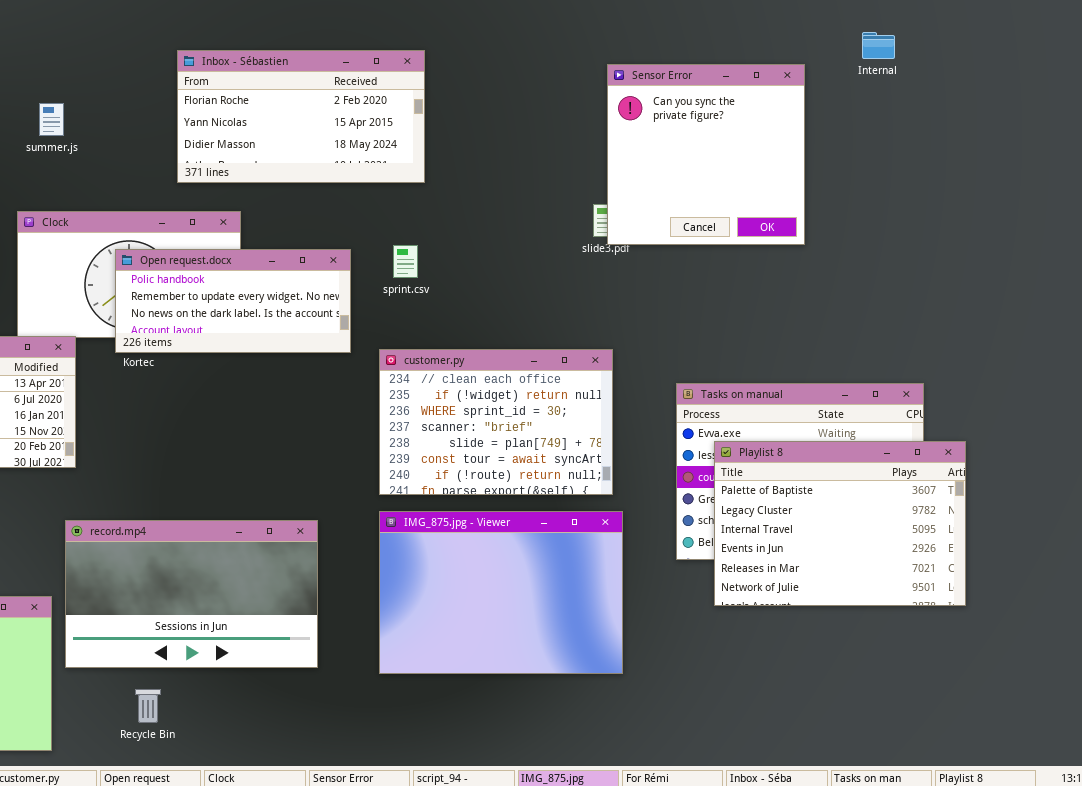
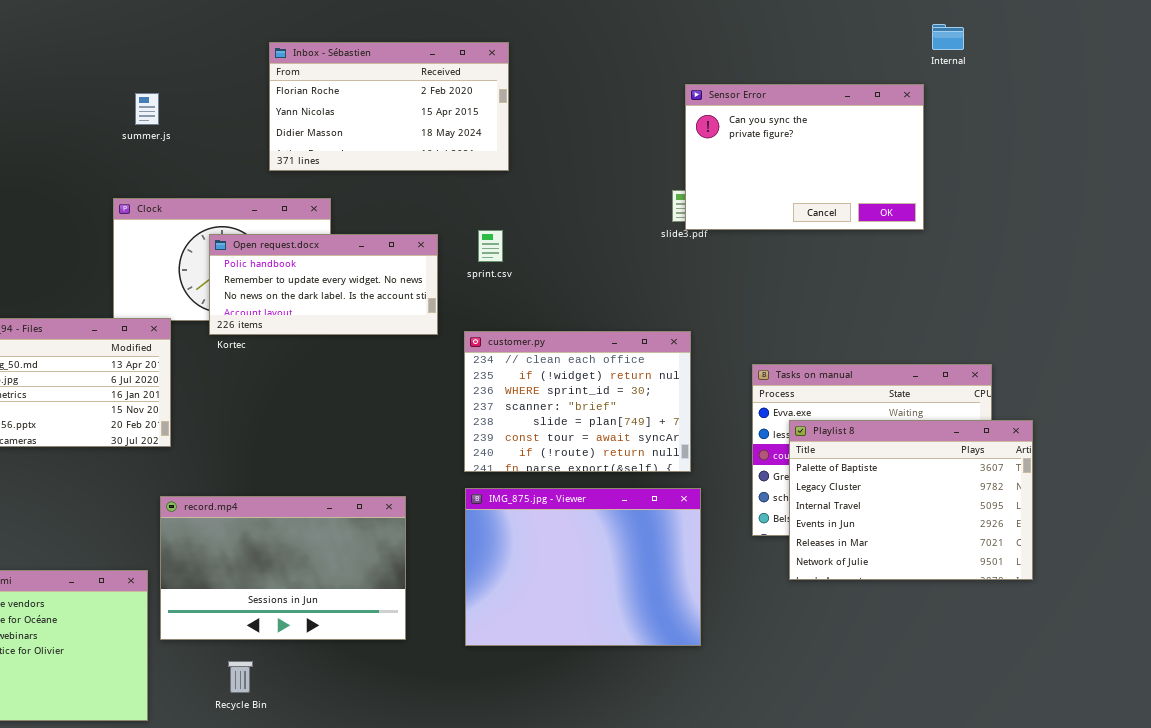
Sensor Error: [607,64,805,245] -> [685,84,924,230], resized

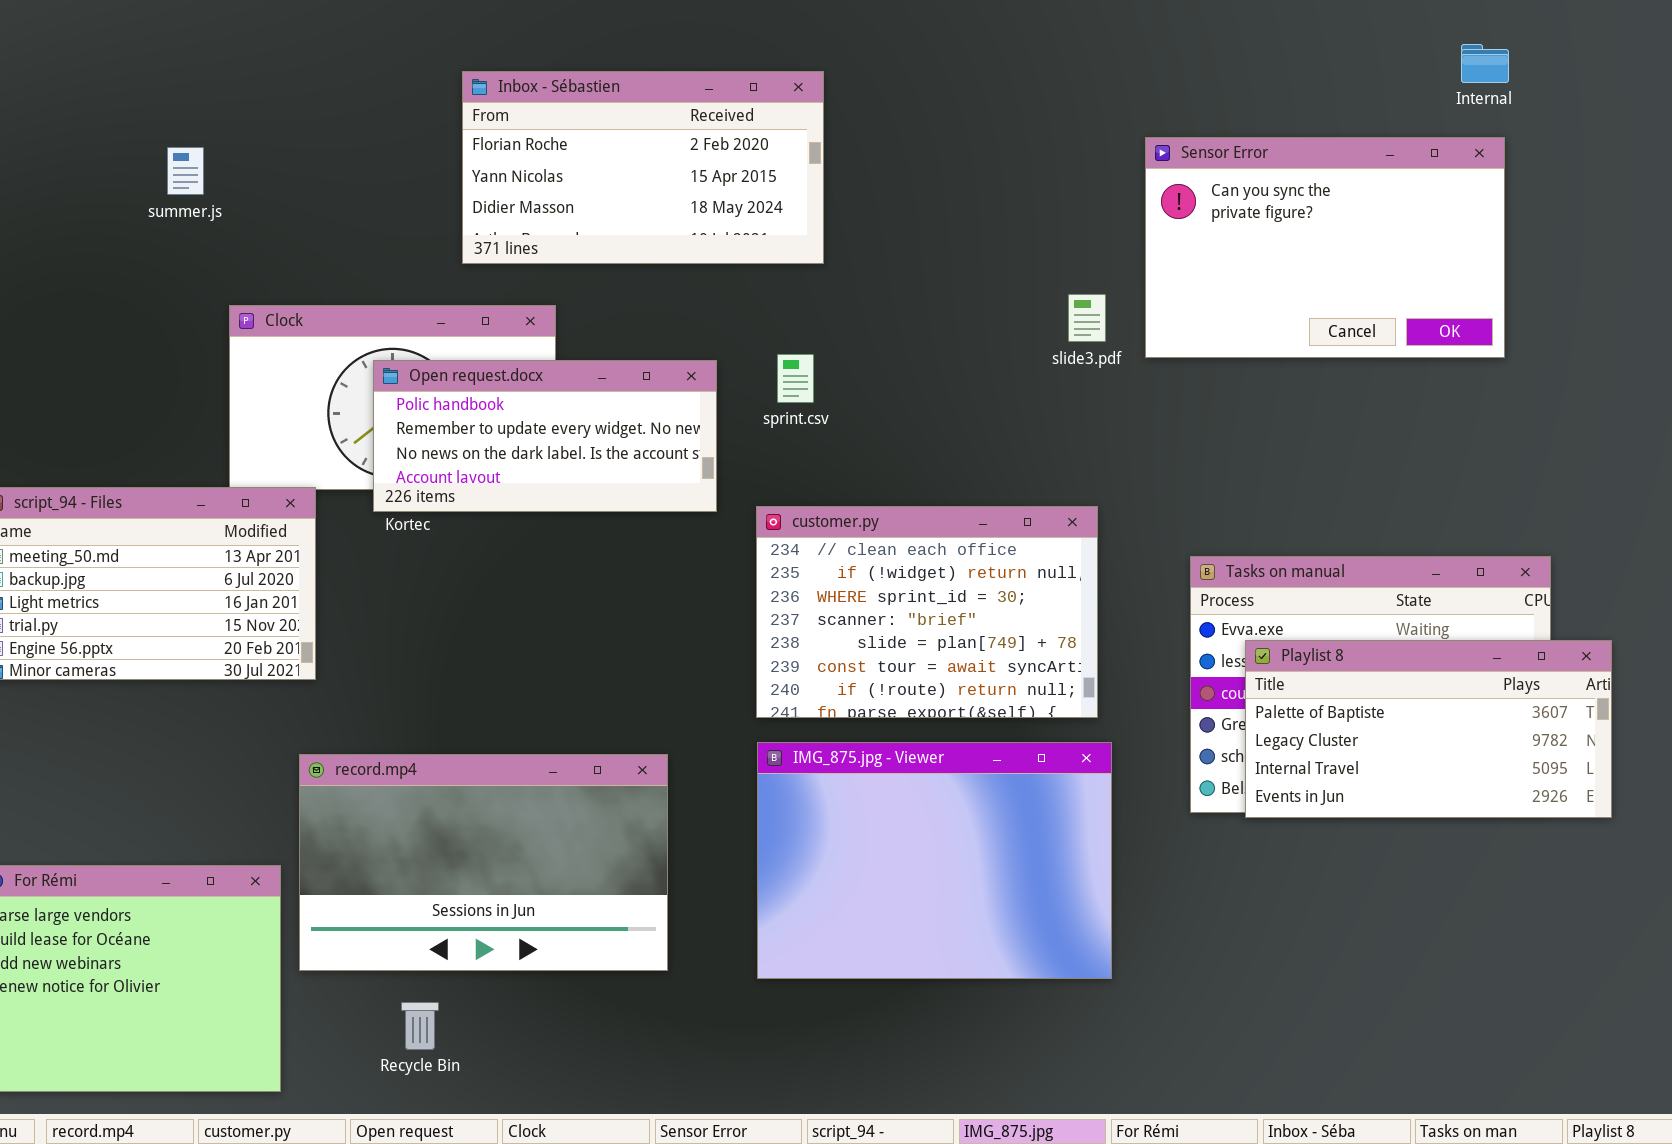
Sensor Error: [685,84,924,230] -> [1145,137,1505,358], moved
summer.js: [135,93,159,125] -> [167,147,204,195], moved
Playlist 8: [789,420,1033,580] -> [1245,640,1612,818], resized

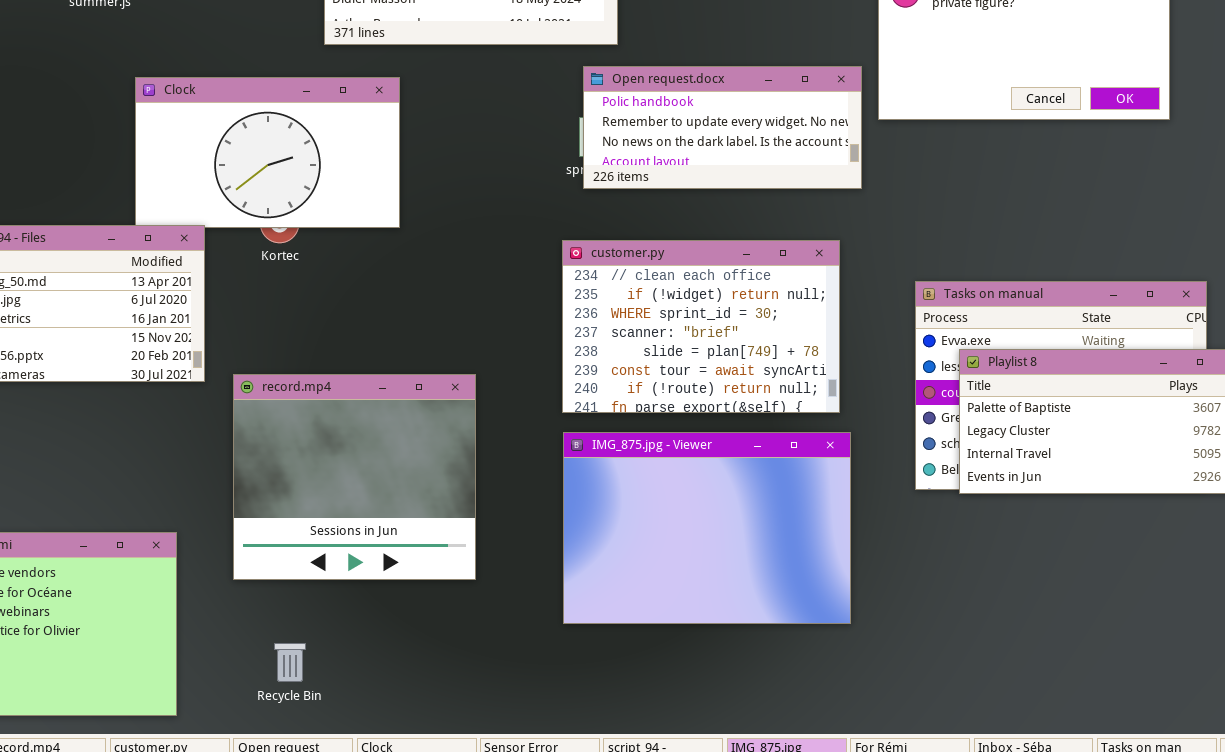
Open request.docx: [373,360,717,512] -> [583,66,862,189], moved
record.mp4: [299,754,668,971] -> [233,374,476,580], moved, resized

